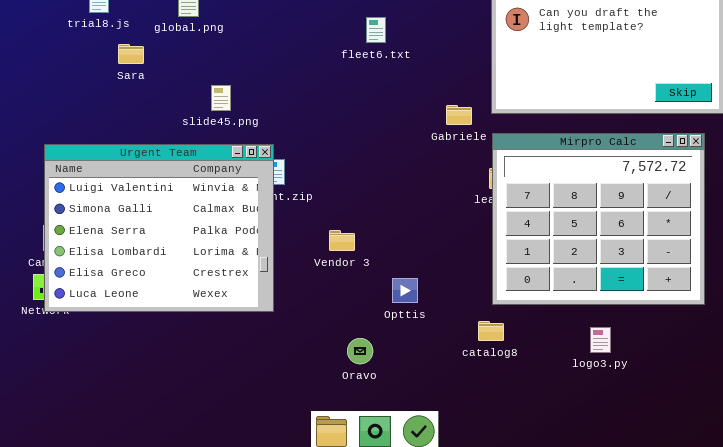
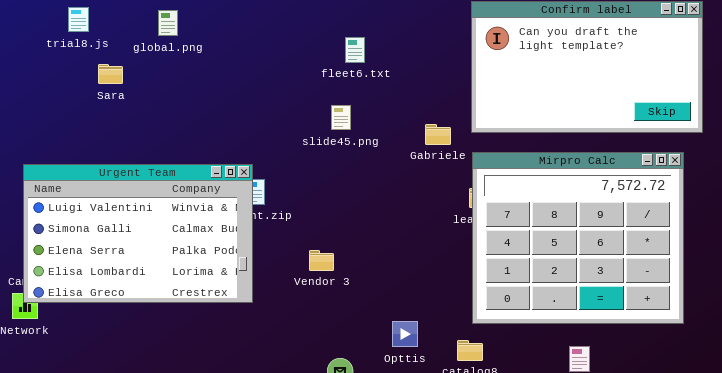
slide45.png: [211,85,231,111] -> [331,105,351,130], moved
Urgent Team: [44,144,274,312] -> [23,164,253,303], resized
Opttis: [392,278,418,303] -> [392,321,418,347], moved

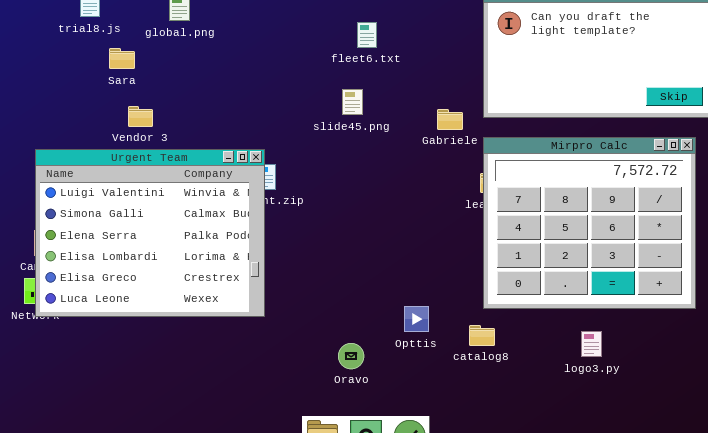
Urgent Team: [23,164,253,303] -> [35,149,265,317], resized
Vendor 3: [309,250,334,271] -> [128,106,153,127], moved

